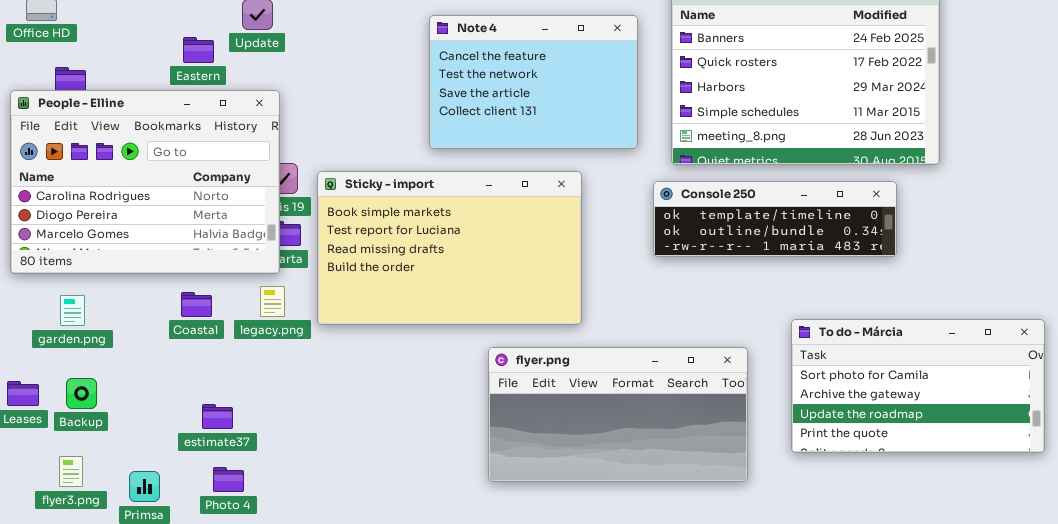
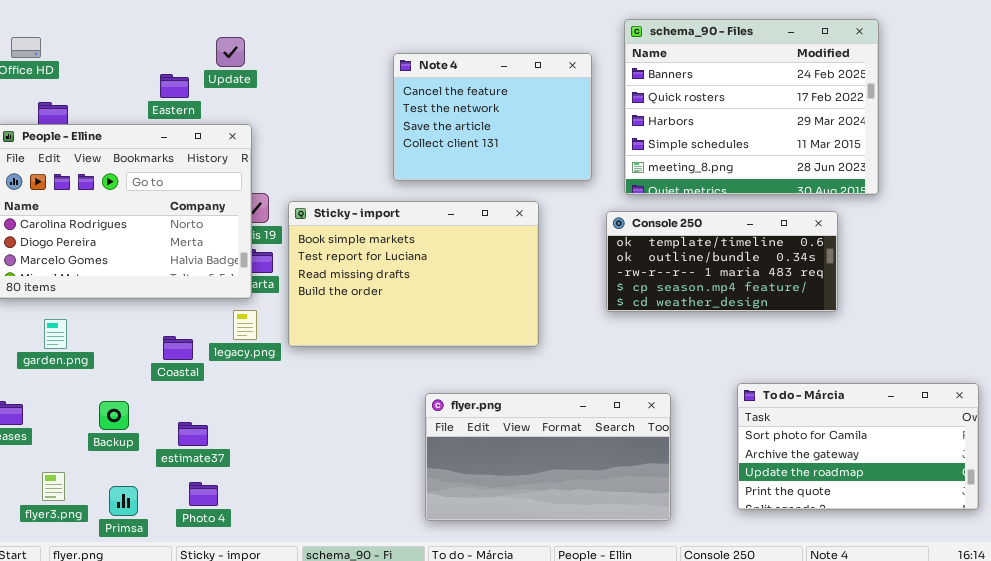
Console 250: [653,181,897,257] -> [606,211,838,312], resized
Coastal: [181,292,212,317] -> [163,336,193,360], moved
To do - Márcia: [791,319,1045,453] -> [737,383,979,510], moved
flyer.png: [488,347,748,482] -> [425,393,671,521], moved
Backup: [66,378,97,409] -> [99,401,129,430], moved

